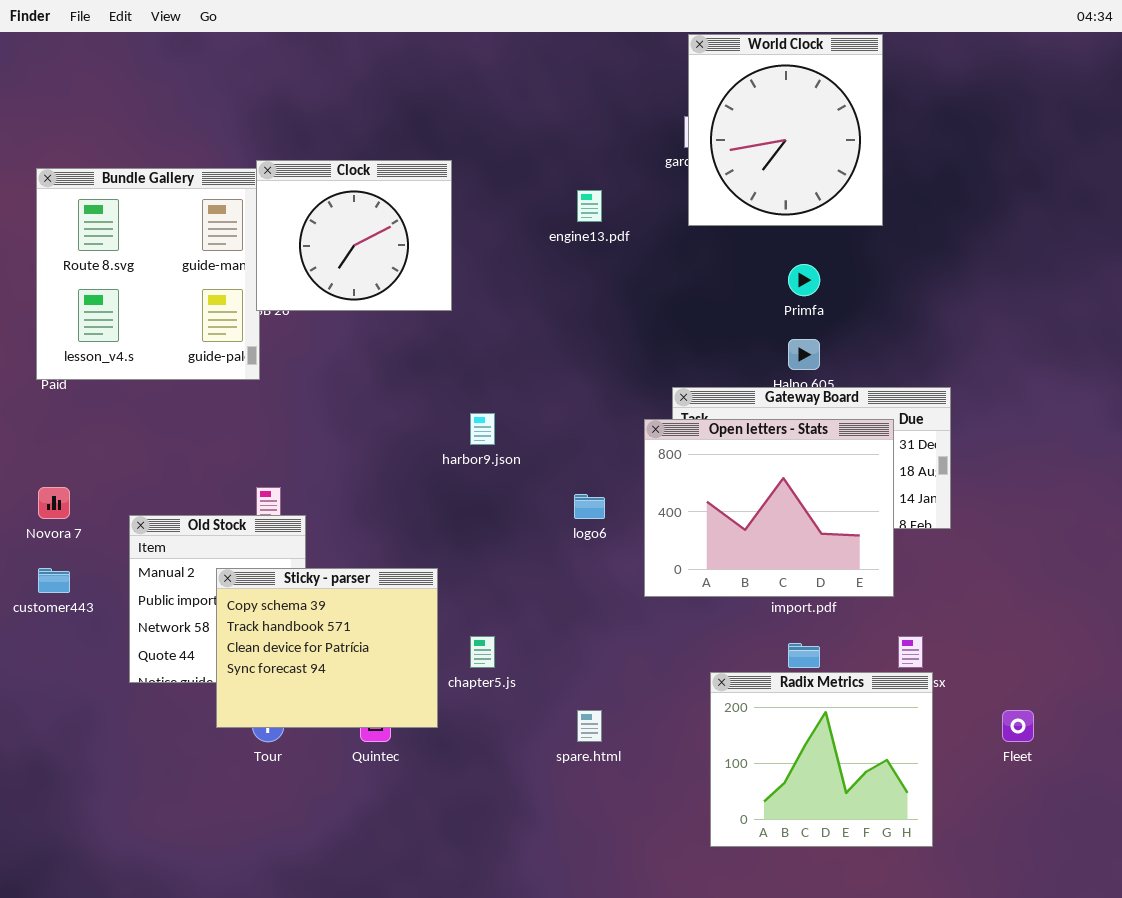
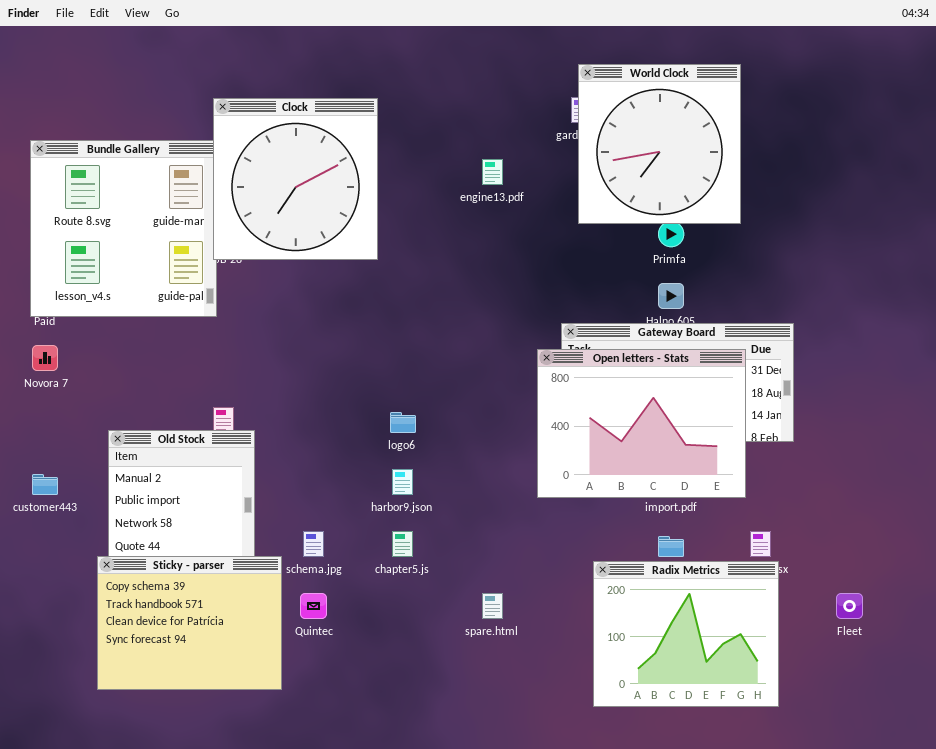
World Clock: [688,34,883,226] -> [578,64,741,224], moved
Clock: [256,160,452,311] -> [213,98,378,260], resized
harbor9.json: [470,413,495,445] -> [392,469,413,495], moved
Novora 7: [38,487,70,519] -> [32,345,58,371], moved
logo6: [574,494,605,519] -> [390,412,416,433], moved
Sticky - parser: [216,568,438,728] -> [97,556,282,690], moved

